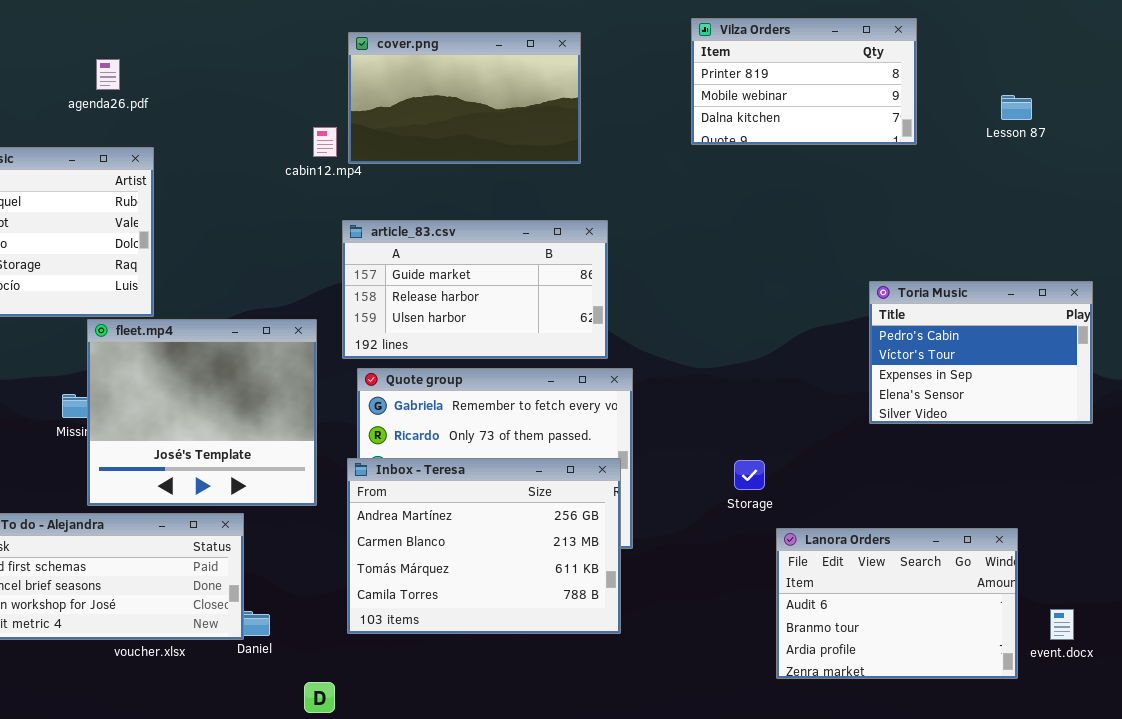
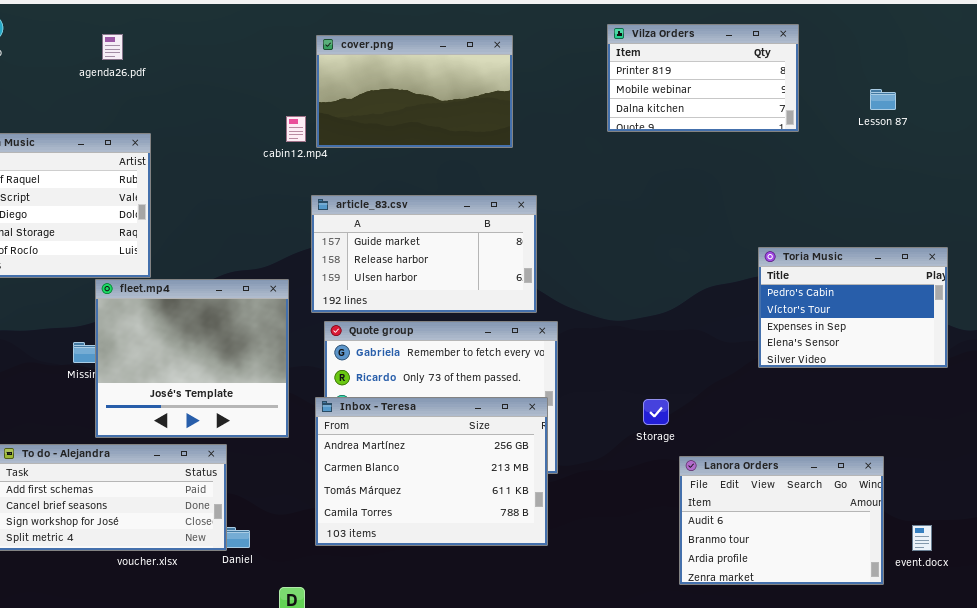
agenda26.pdf: [96,59,120,90] -> [102,34,123,60], moved

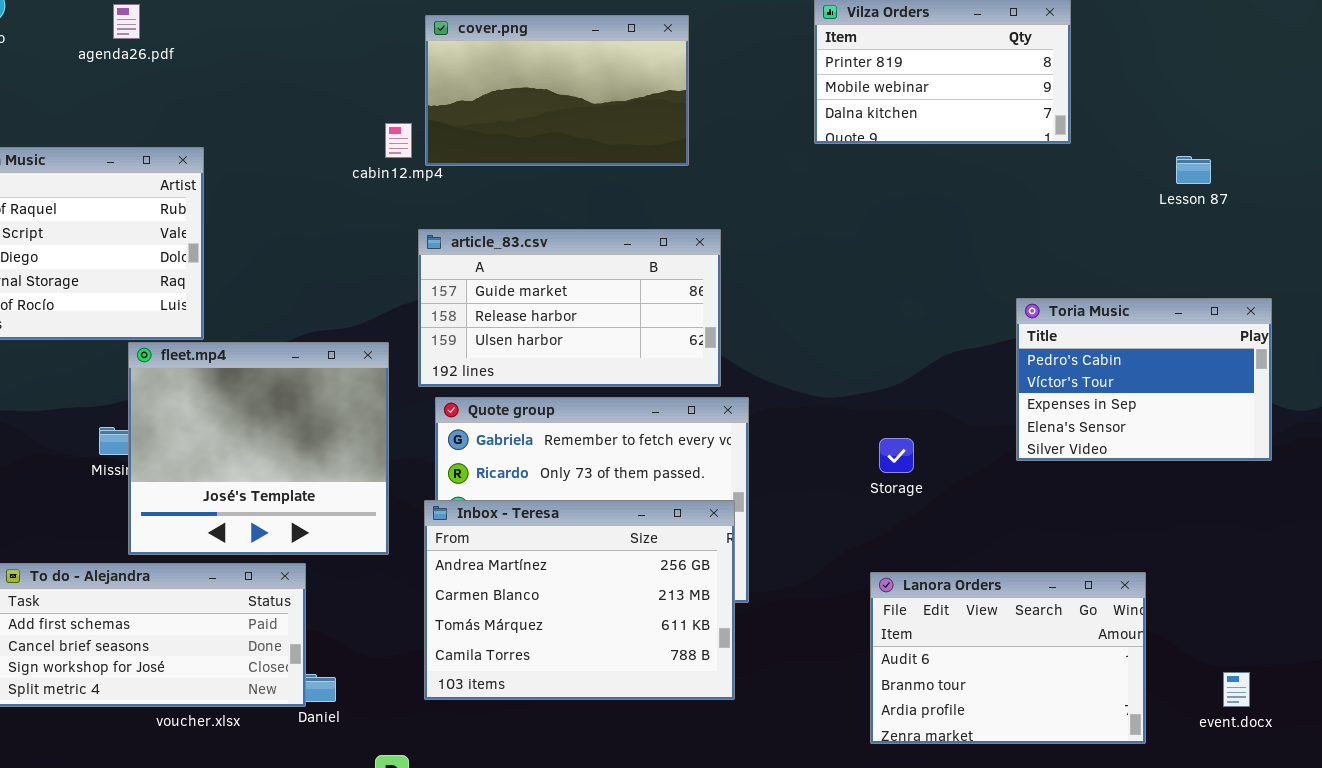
agenda26.pdf: [102,34,123,60] -> [113,4,140,39], moved
Lesson 87: [870,89,896,110] -> [1176,156,1211,184], moved
Storage: [643,399,669,425] -> [879,438,914,473], moved
Lanora Orders: [679,456,884,585] -> [870,572,1146,744], moved

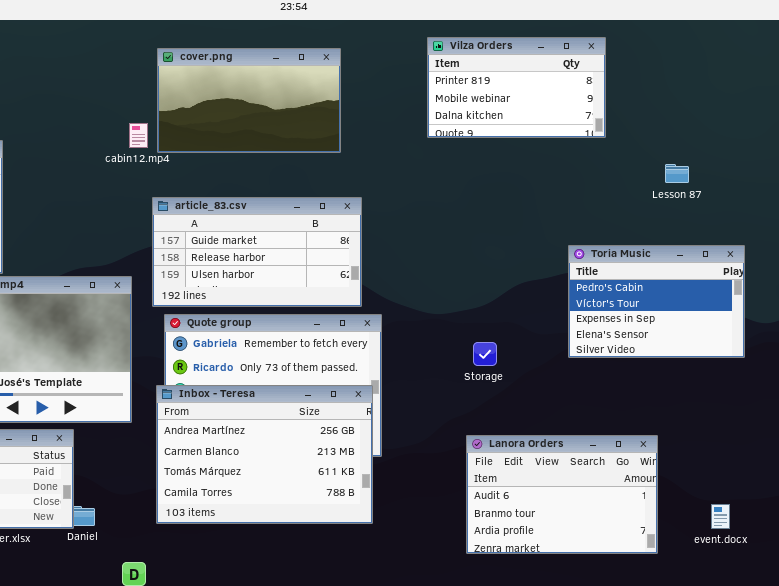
Lesson 87: [1176,156,1211,184] -> [665,164,689,183], moved

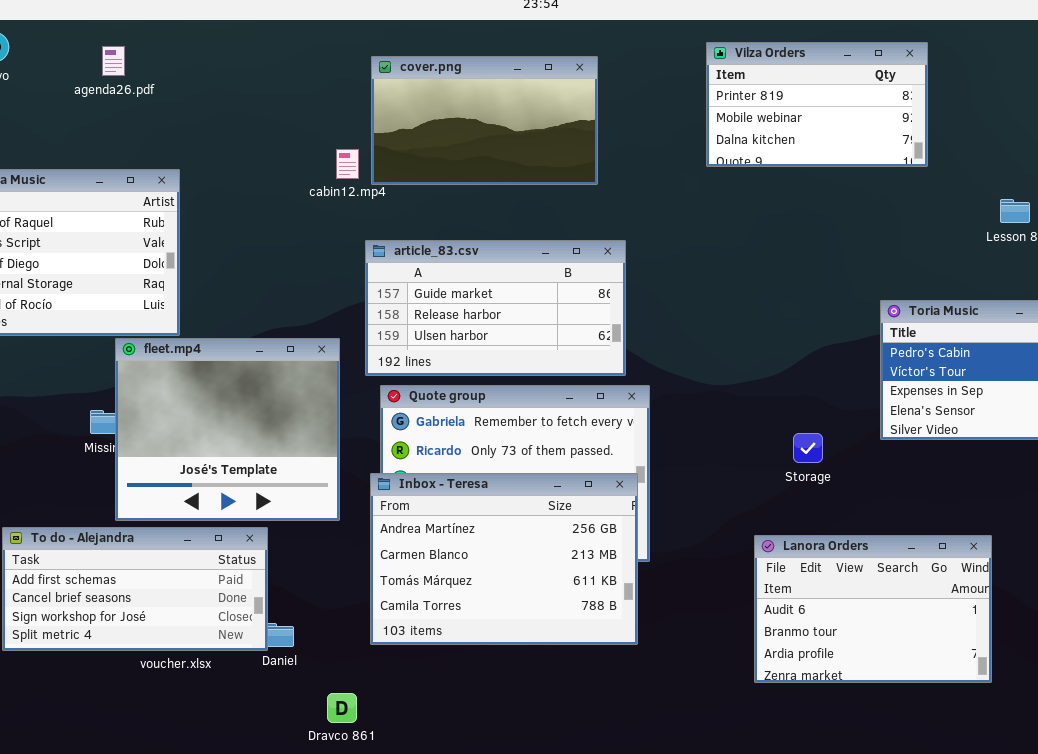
Storage: [473,342,497,366] -> [793,433,823,463], moved

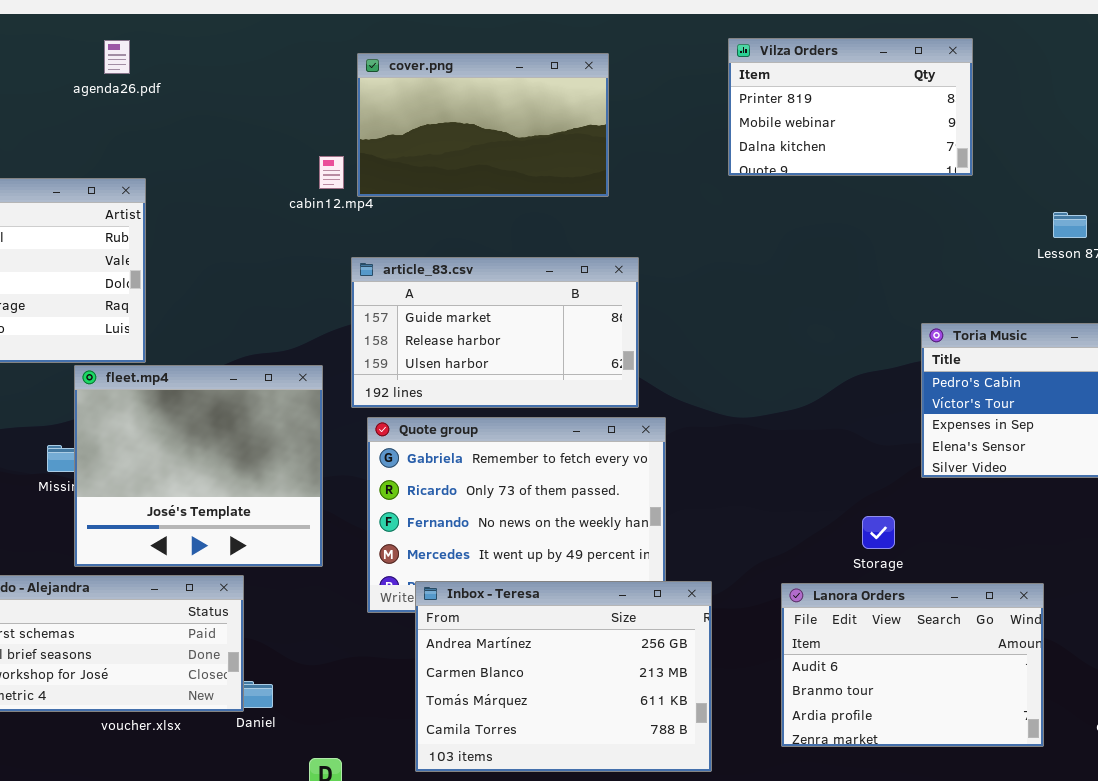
agenda26.pdf: [102,46,125,76] -> [104,40,130,74], moved
Storage: [793,433,823,463] -> [862,516,895,549], moved
Inbox - Teresa: [370,473,638,645] -> [415,581,712,772], moved

